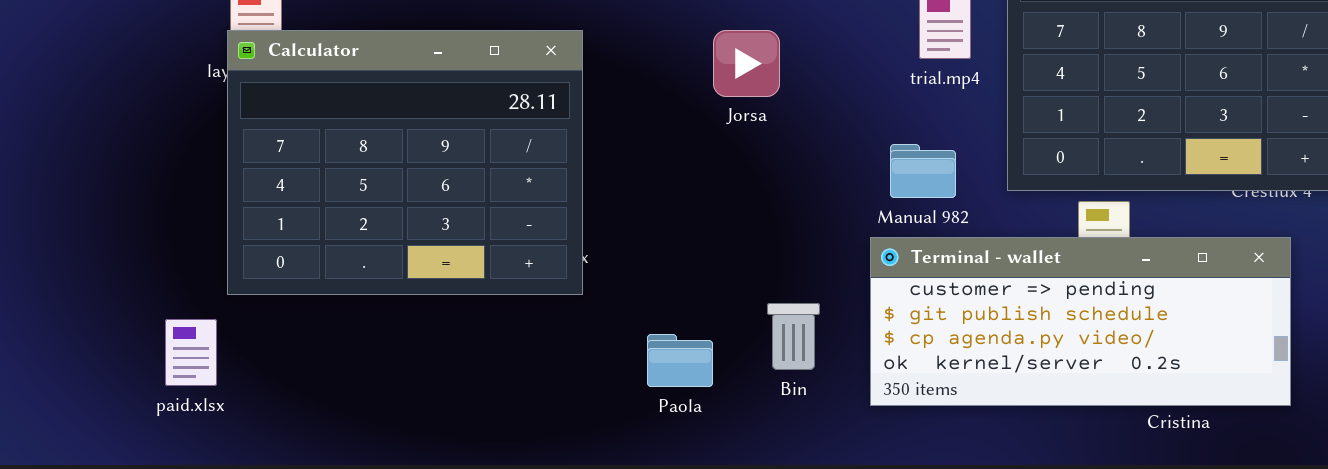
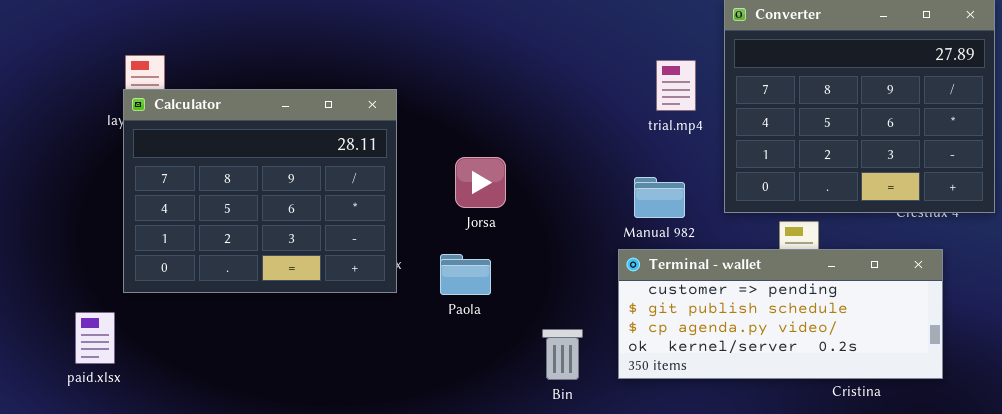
Jorsa: [713,30,780,97] -> [455,157,506,208], moved
Bin: [767,303,820,370] -> [542,329,583,380], moved
Paola: [647,334,713,387] -> [440,254,491,295], moved

